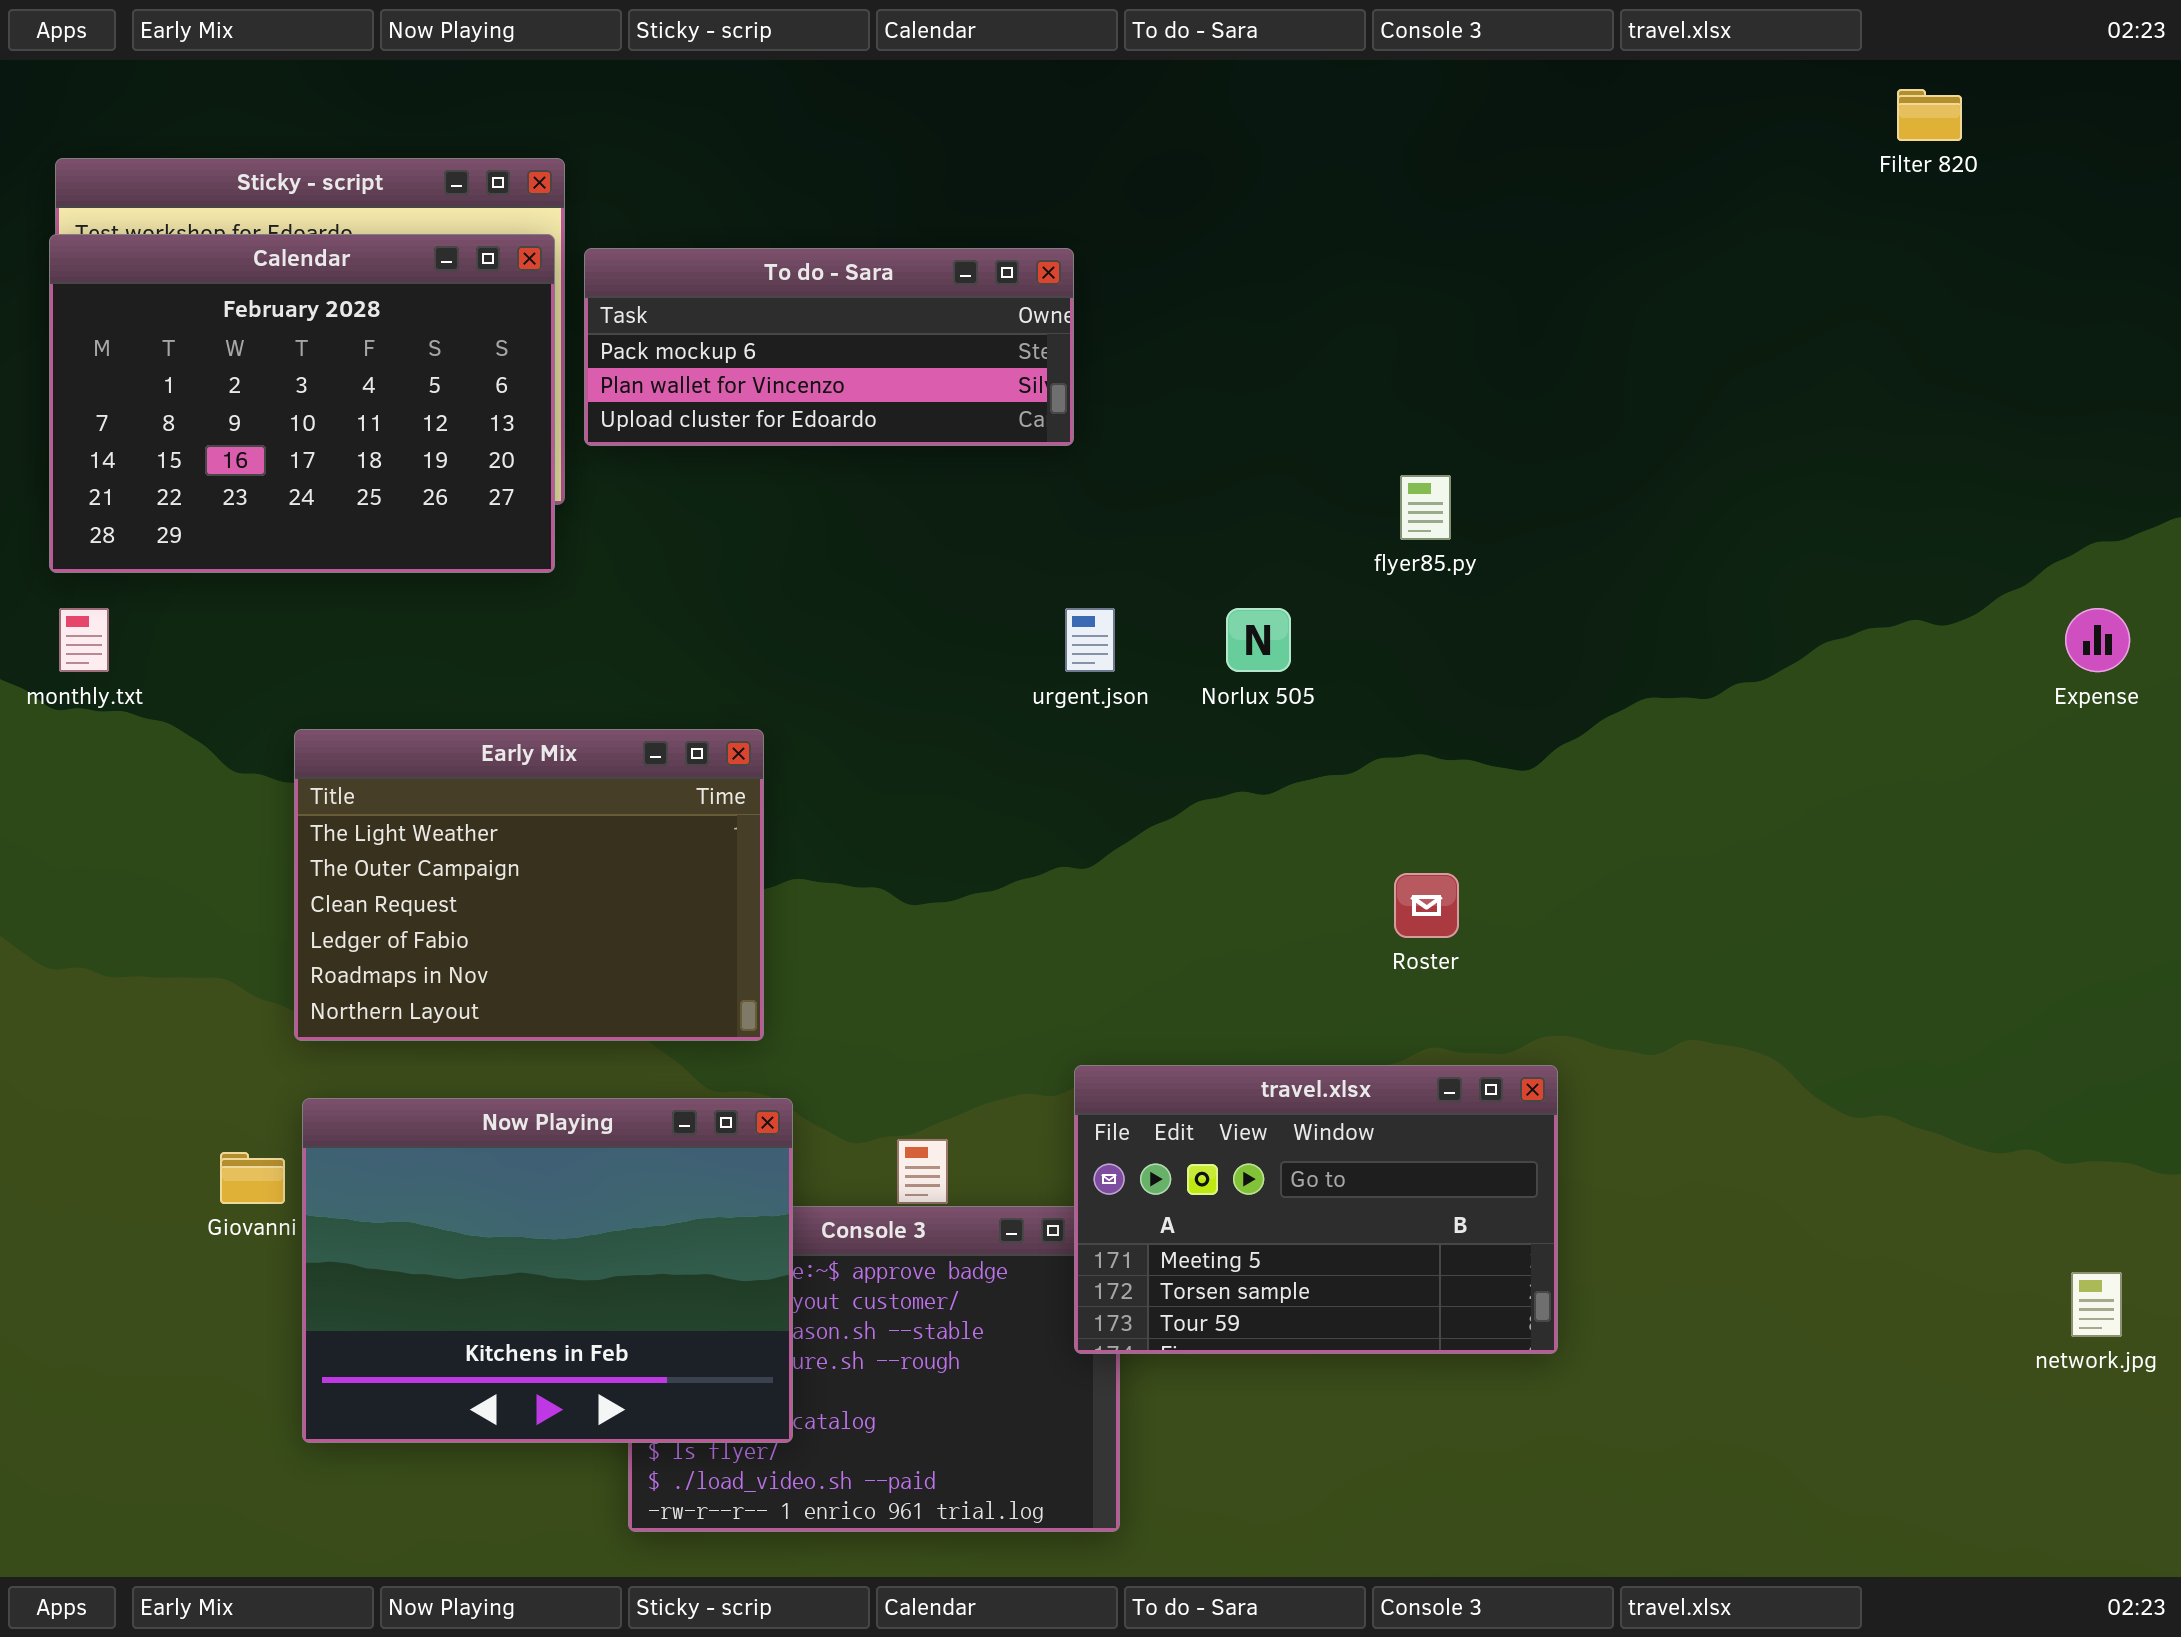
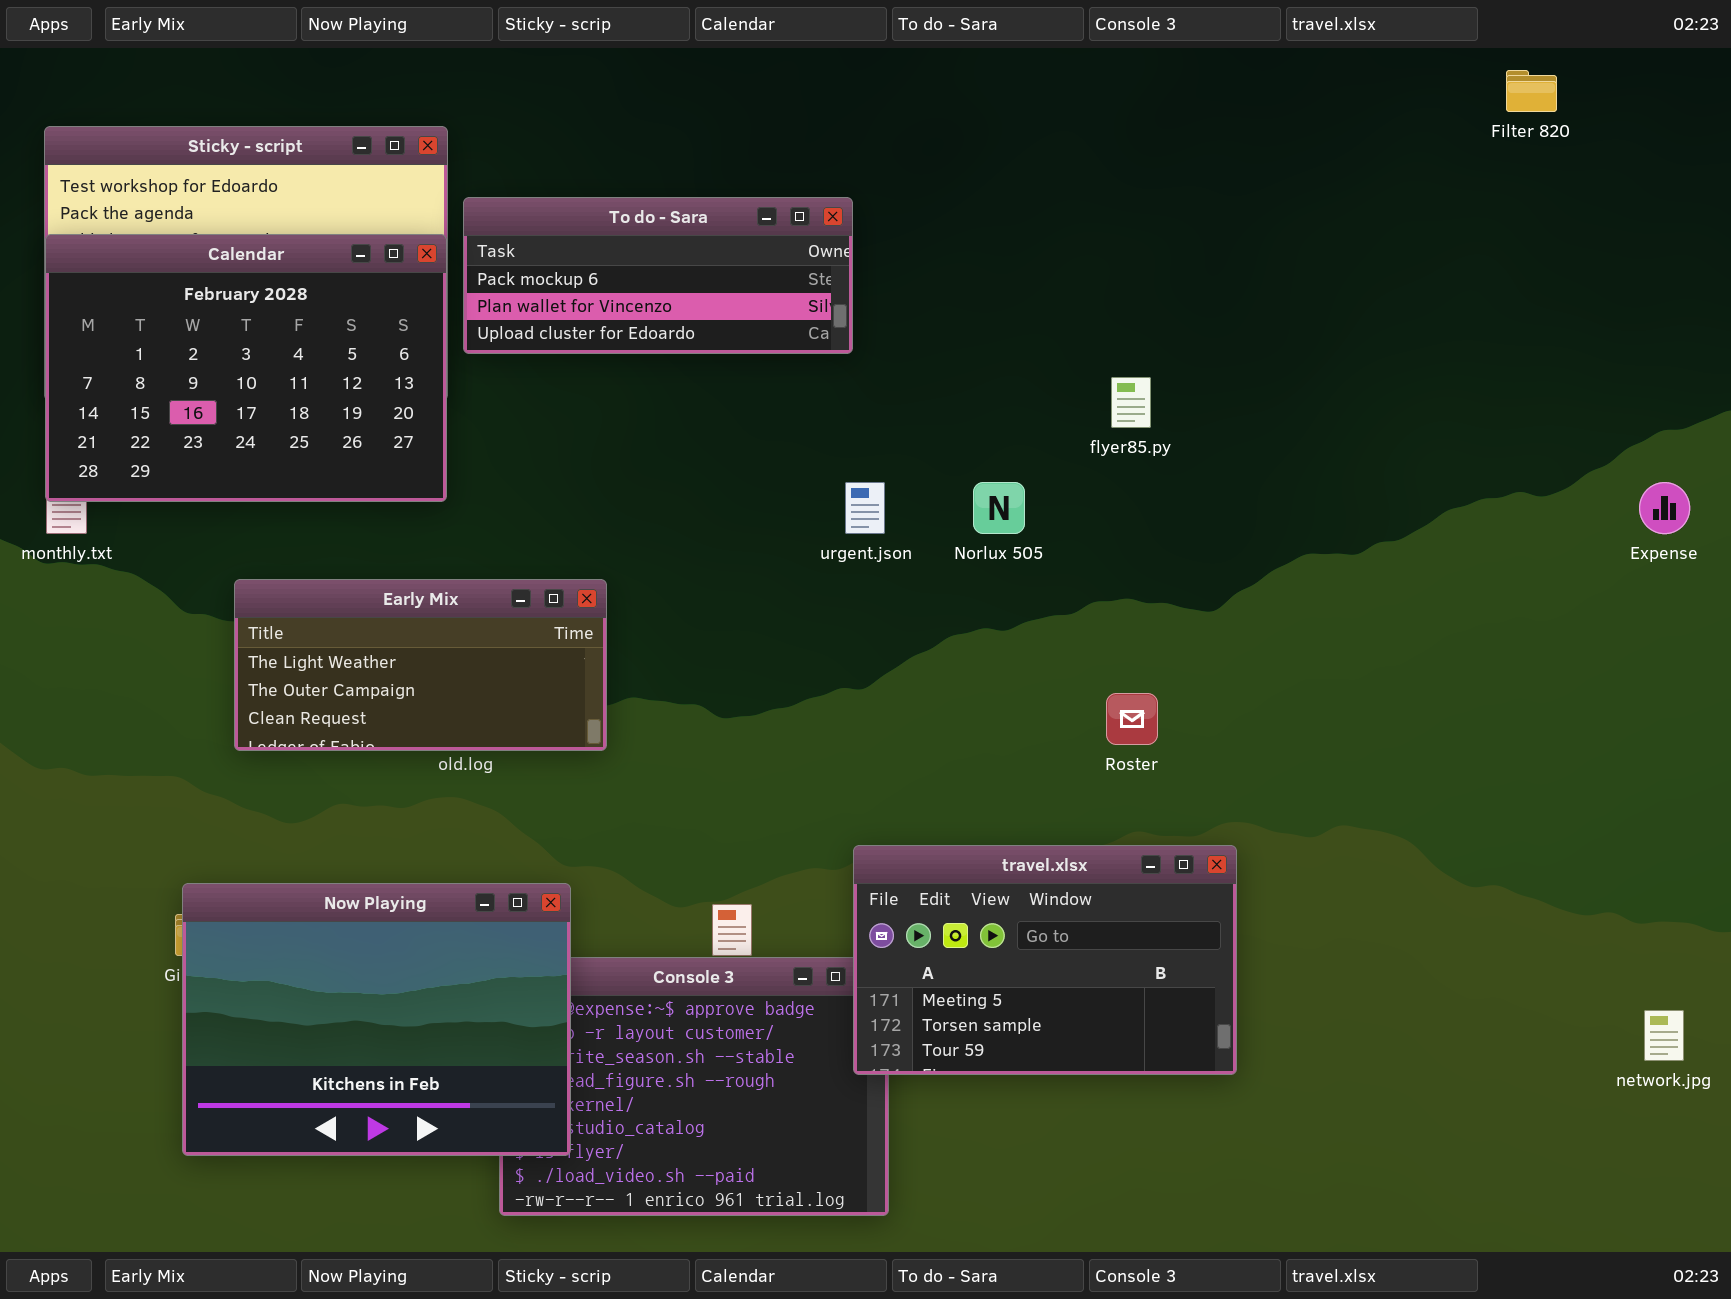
Calendar: [49,234,555,573] -> [45,234,447,502], moved
Early Mix: [294,729,764,1041] -> [234,579,607,751], resized
Now Playing: [302,1098,793,1443] -> [182,883,571,1156], moved

